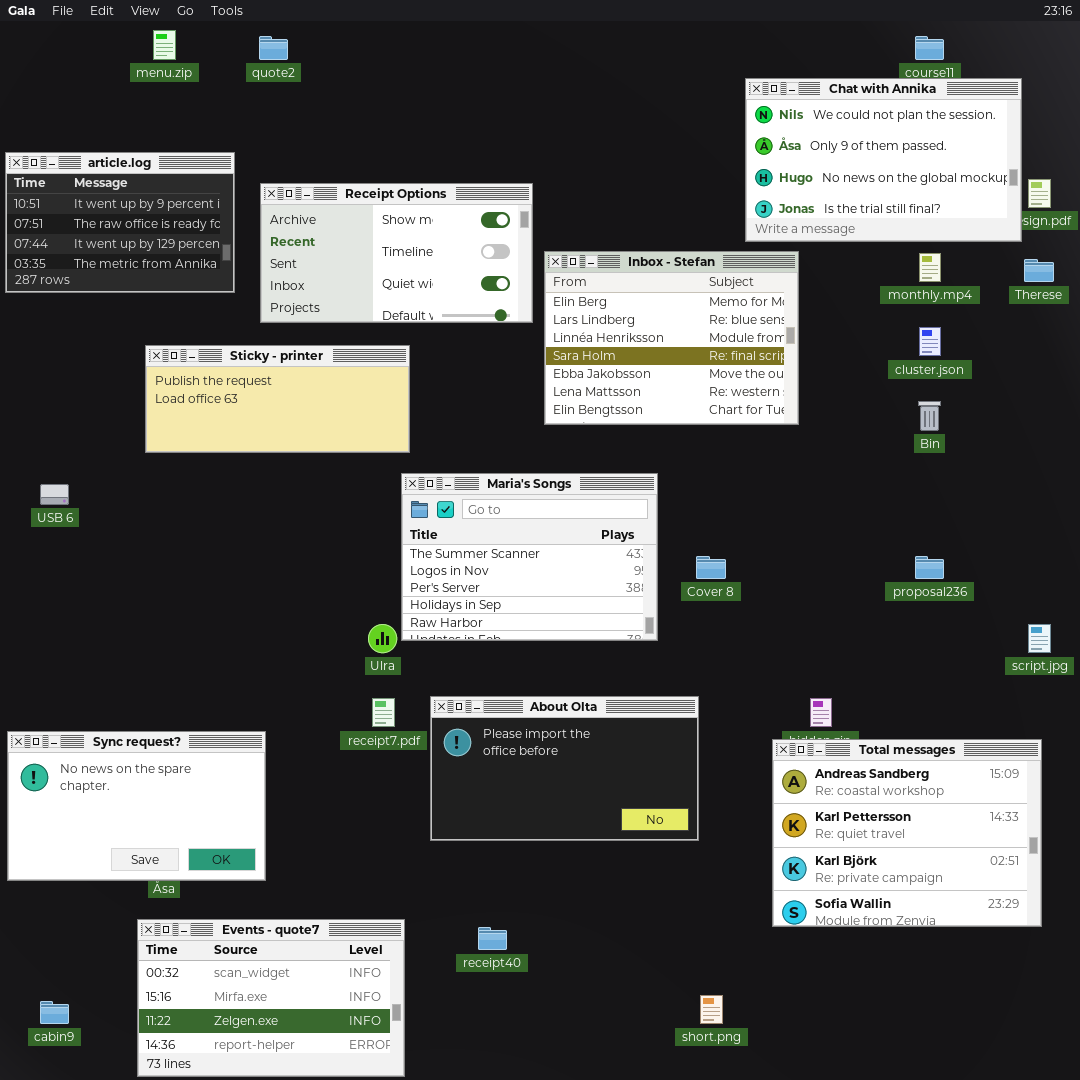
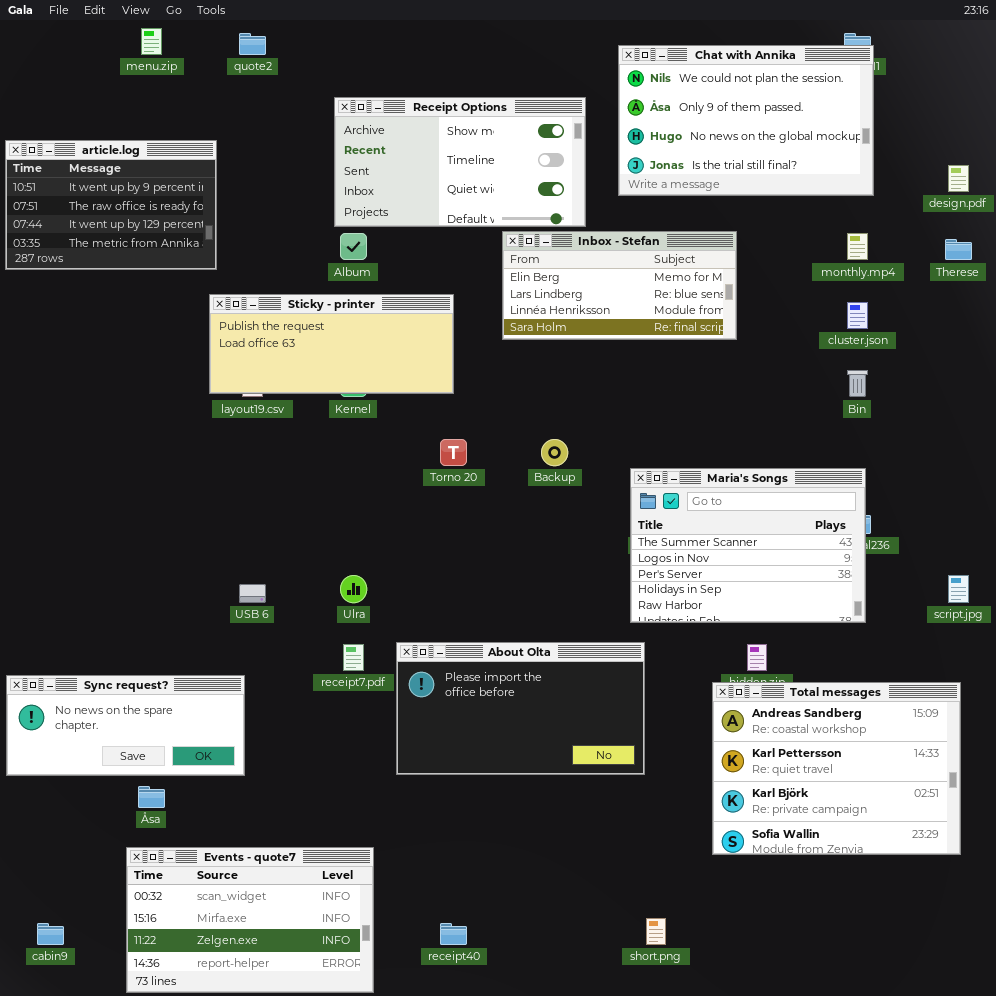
Chat with Annika: [745,78,1022,242] -> [618,45,874,196], moved
Receipt Options: [260,183,533,323] -> [334,97,586,227], moved
Inbox - Stefan: [544,251,799,425] -> [502,231,737,340], resized
Sticky - printer: [145,345,410,453] -> [209,294,454,394], moved
Maria's Songs: [401,473,658,641] -> [630,468,866,623], moved
USB 6: [40,484,69,505] -> [239,584,266,603], moved
Sync request?: [7,731,266,881] -> [6,675,245,776], resized
receipt40: [478,927,507,950] -> [440,923,467,945], moved

